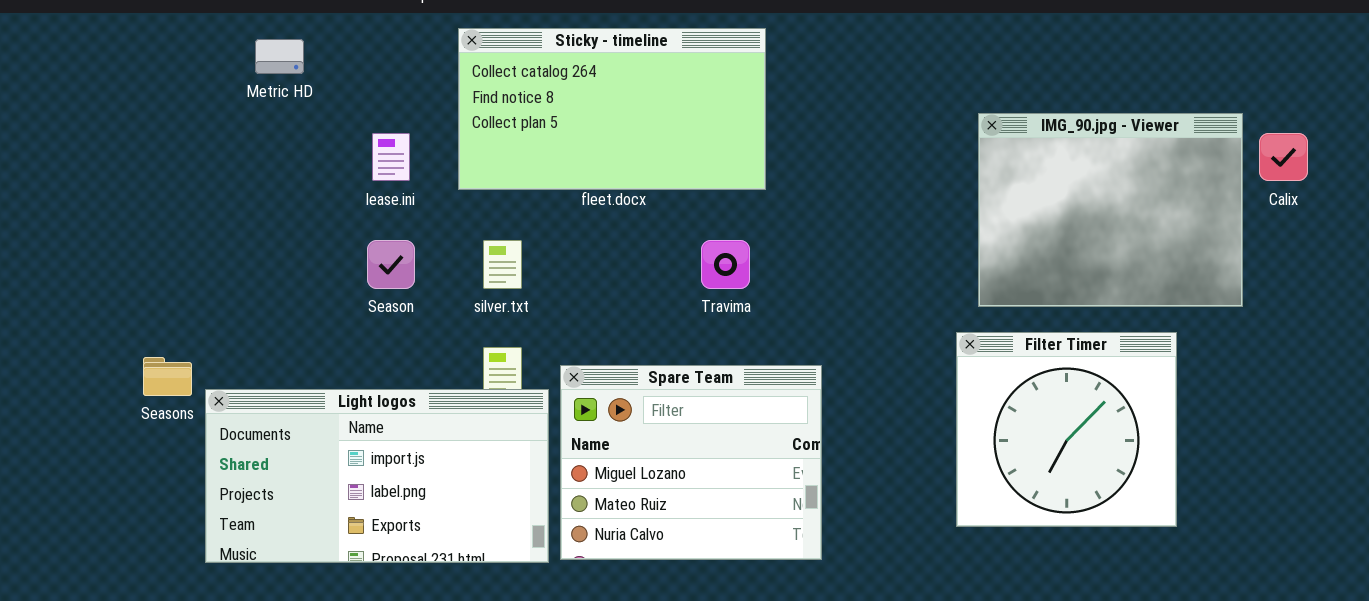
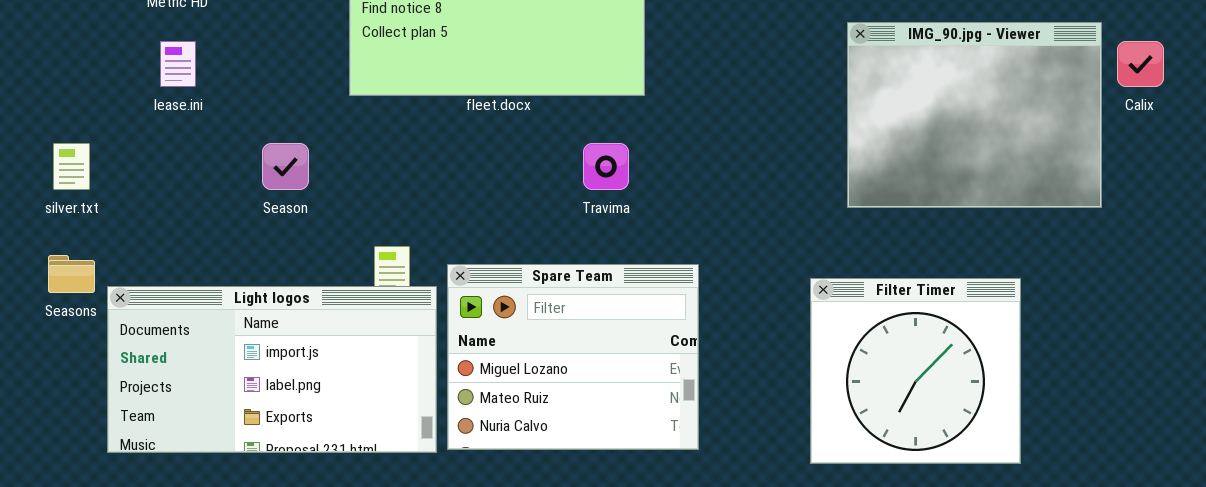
lease.ini: [372,133,410,181] -> [160,41,196,87], moved
silver.txt: [483,240,522,289] -> [53,143,90,190], moved
Filter Timer: [956,332,1177,527] -> [810,278,1021,464], moved

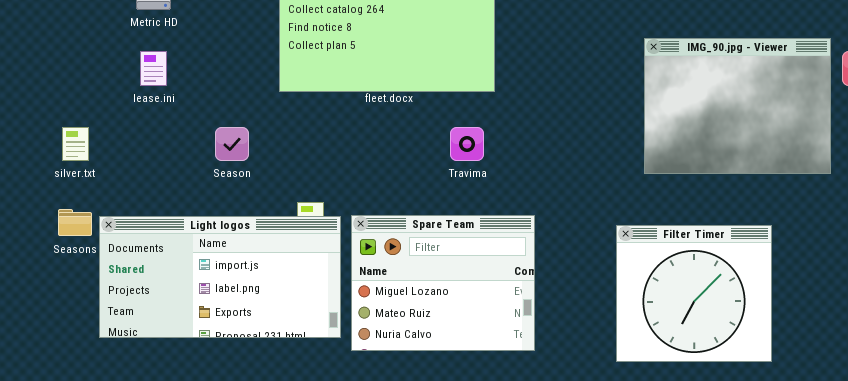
Light logos: [107,286,437,453] -> [99,216,341,338], moved

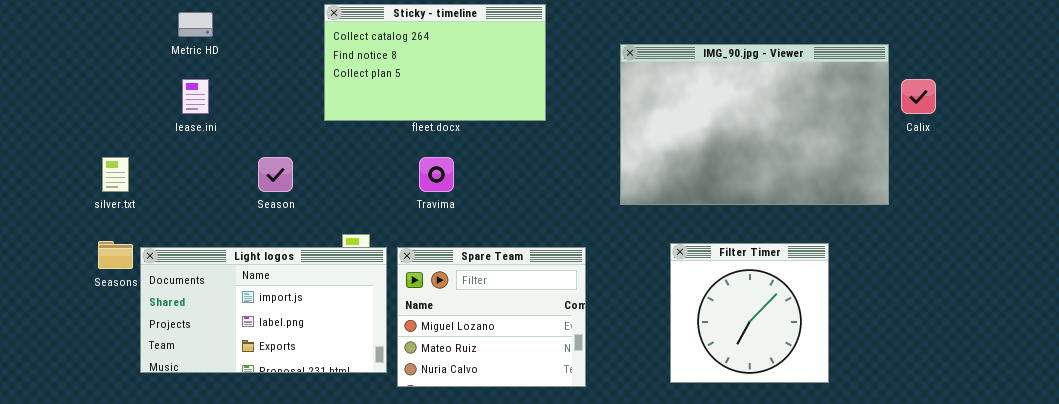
IMG_90.jpg - Viewer: [644,38,831,174] -> [620,44,889,205], resized
Travima: [450,127,484,161] -> [419,157,454,192], moved
Filter Timer: [616,225,772,362] -> [670,243,829,383], moved

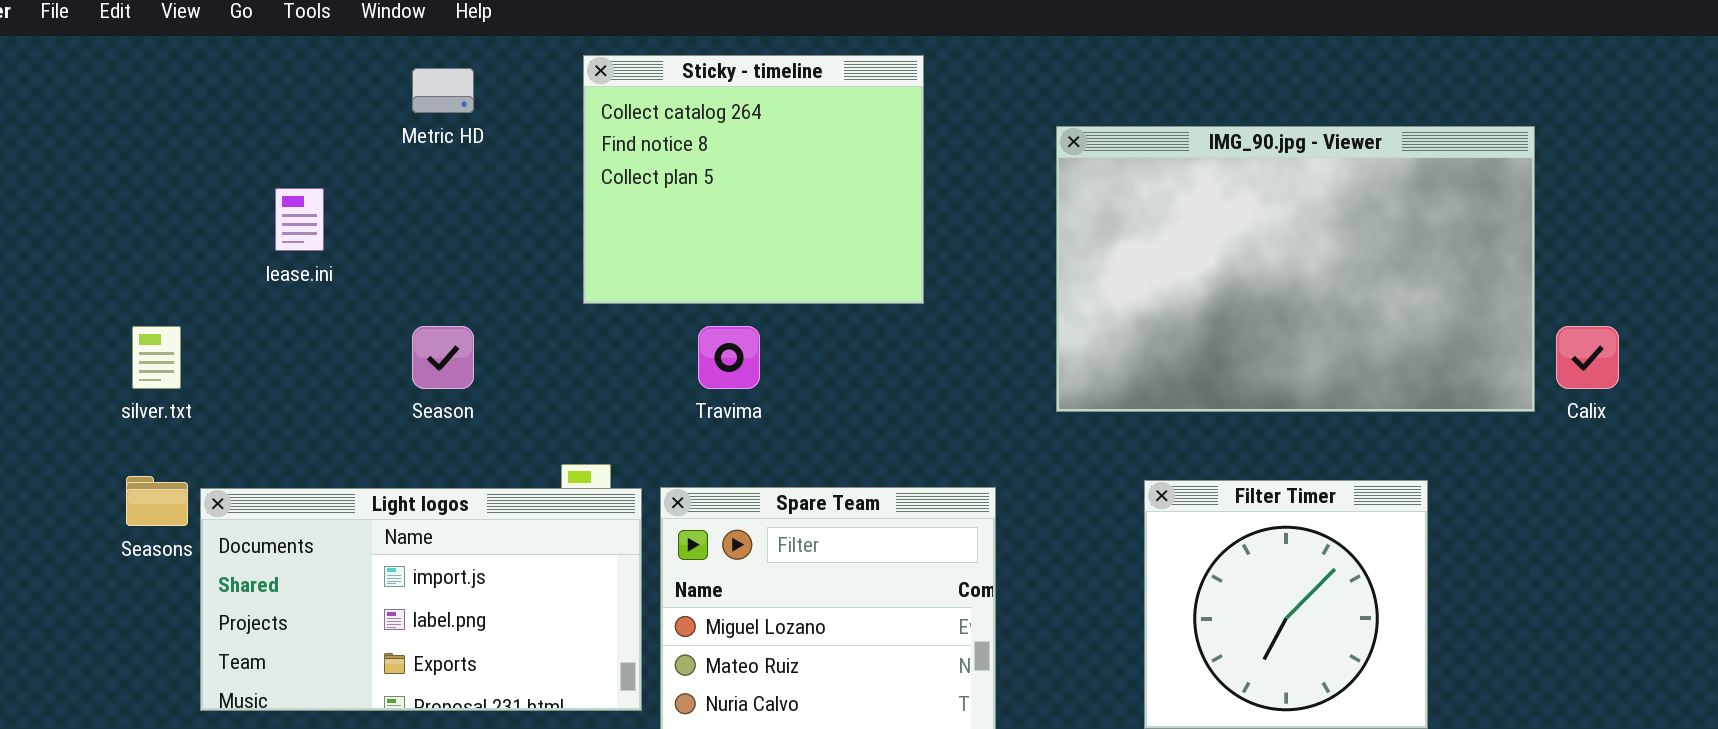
Sticky - timeline: [324,4,546,121] -> [583,55,924,304], resized
Metric HD: [178,12,213,37] -> [412,68,474,113], moved
Calix: [901,79,936,114] -> [1556,326,1619,389], moved

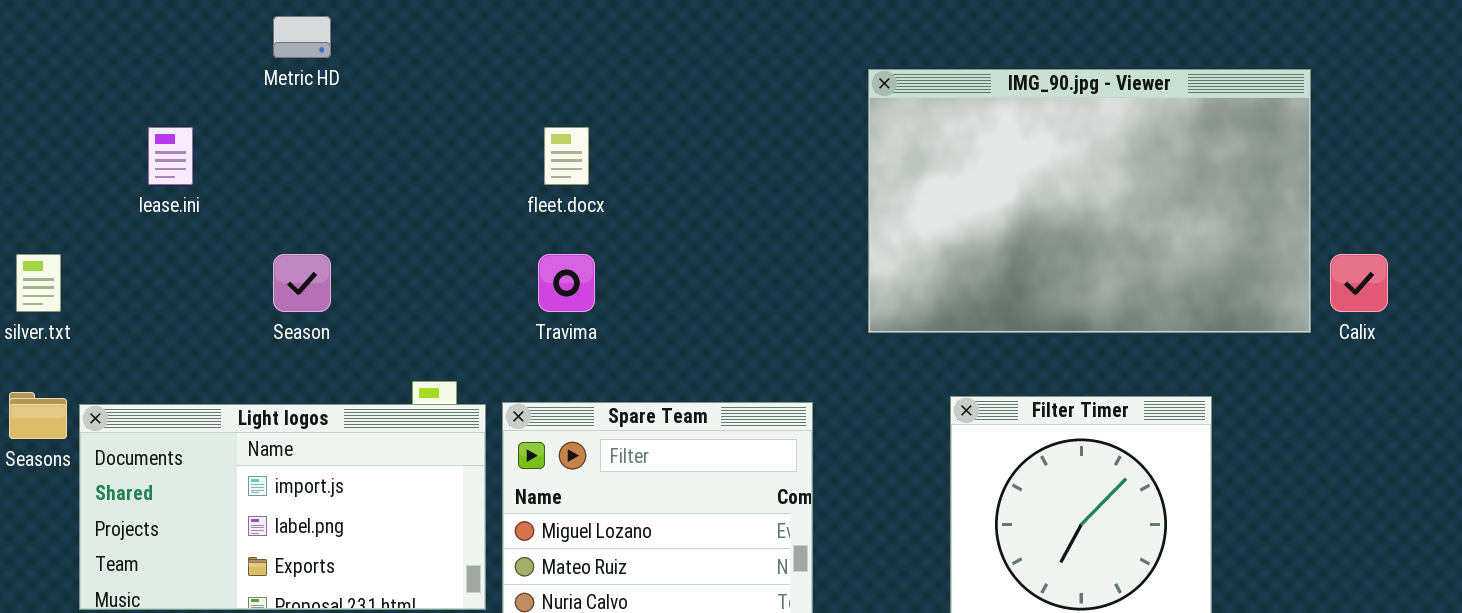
Sticky - timeline: [583,55,924,304] -> none, closed

